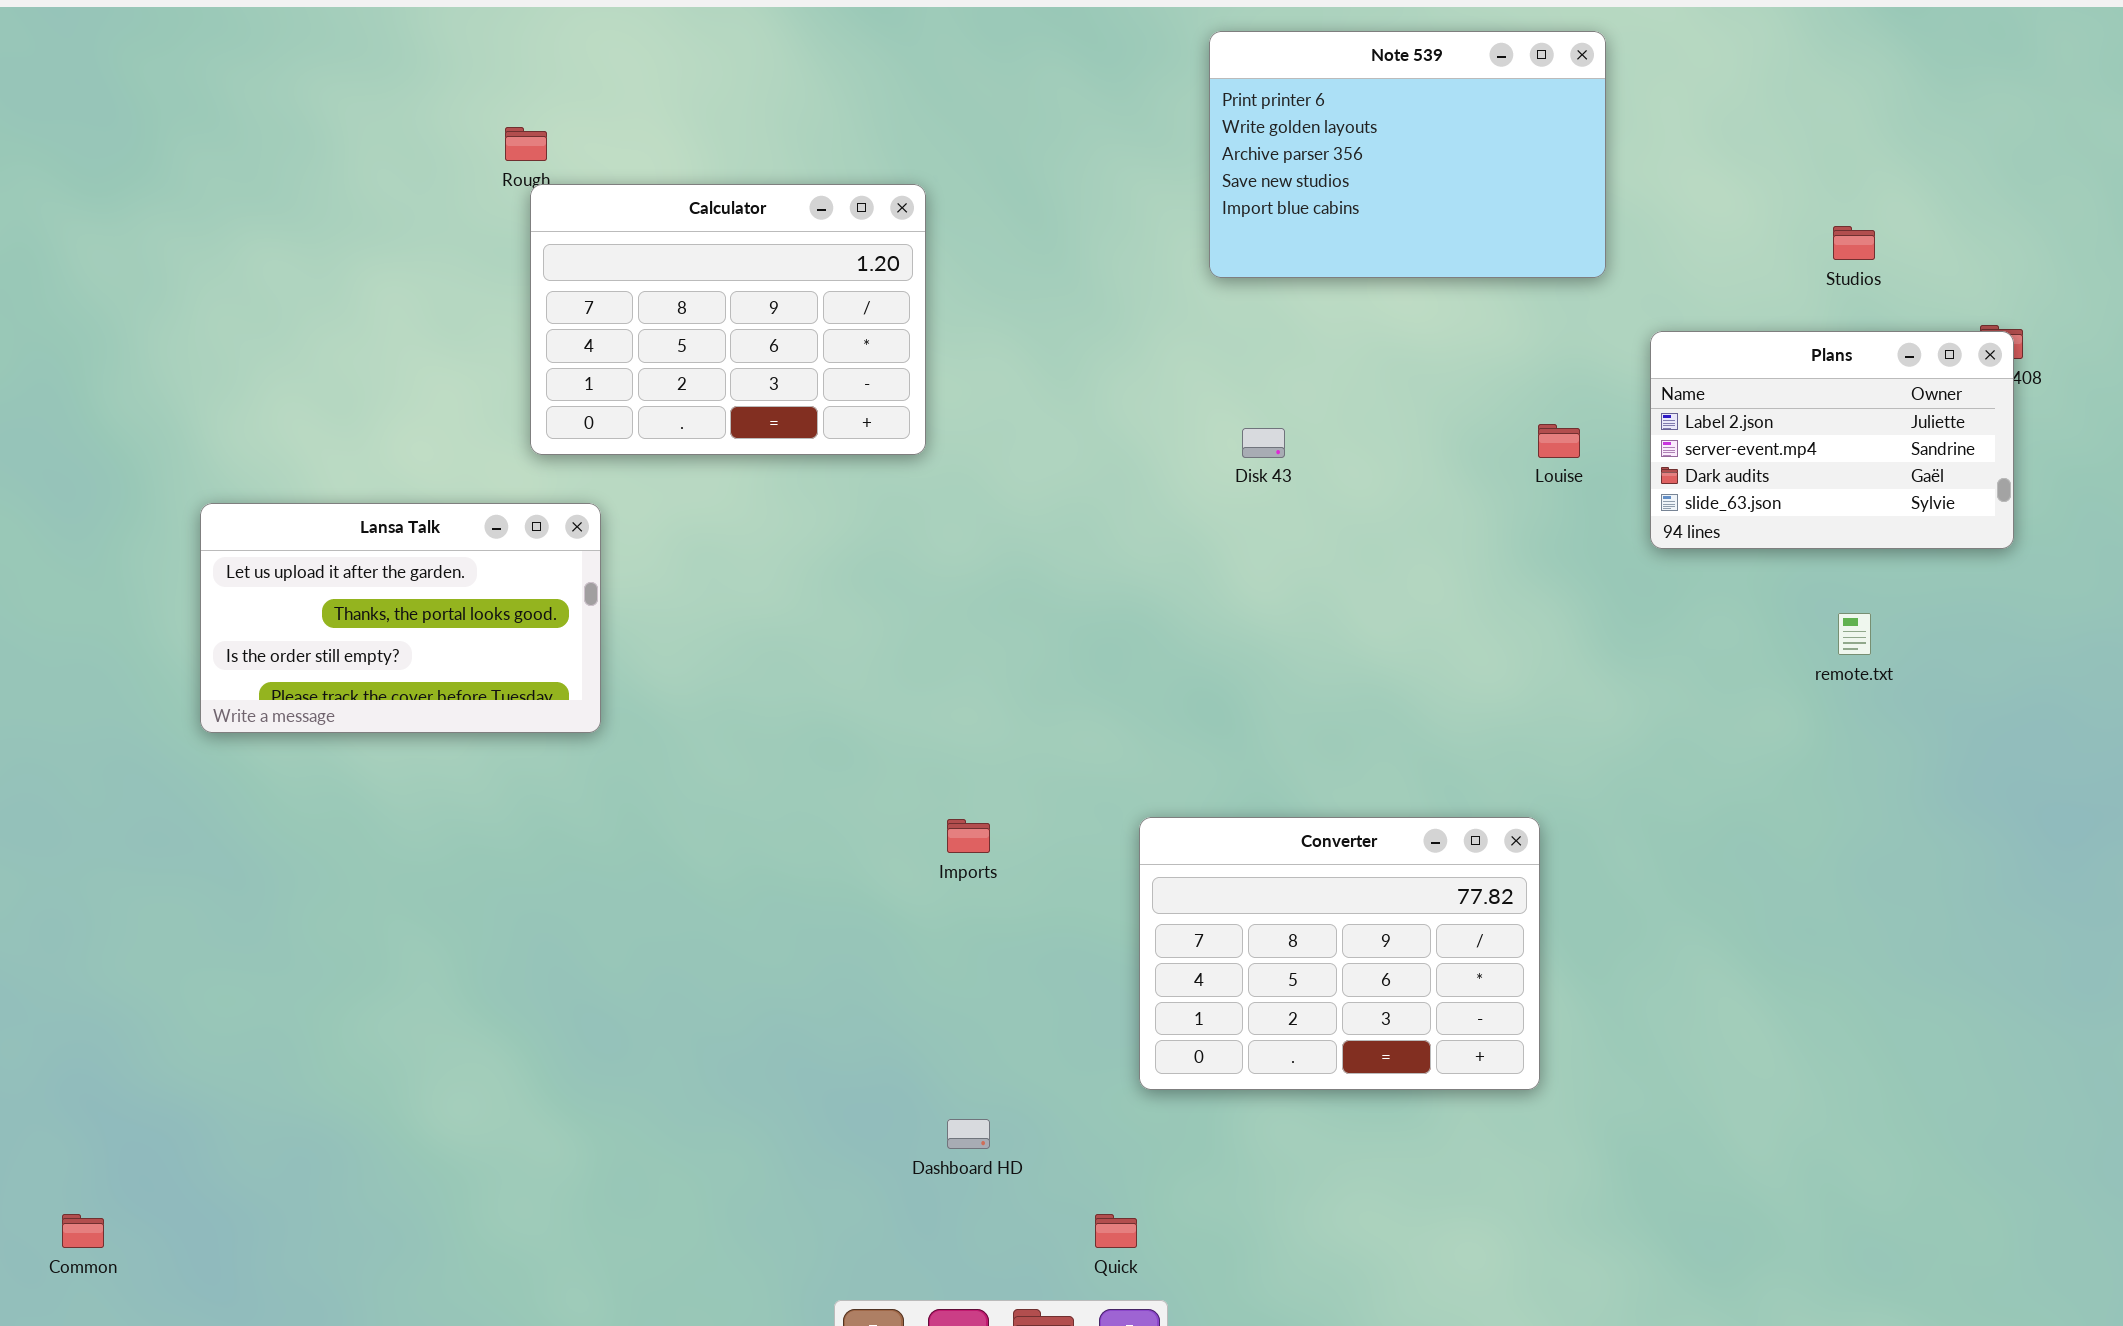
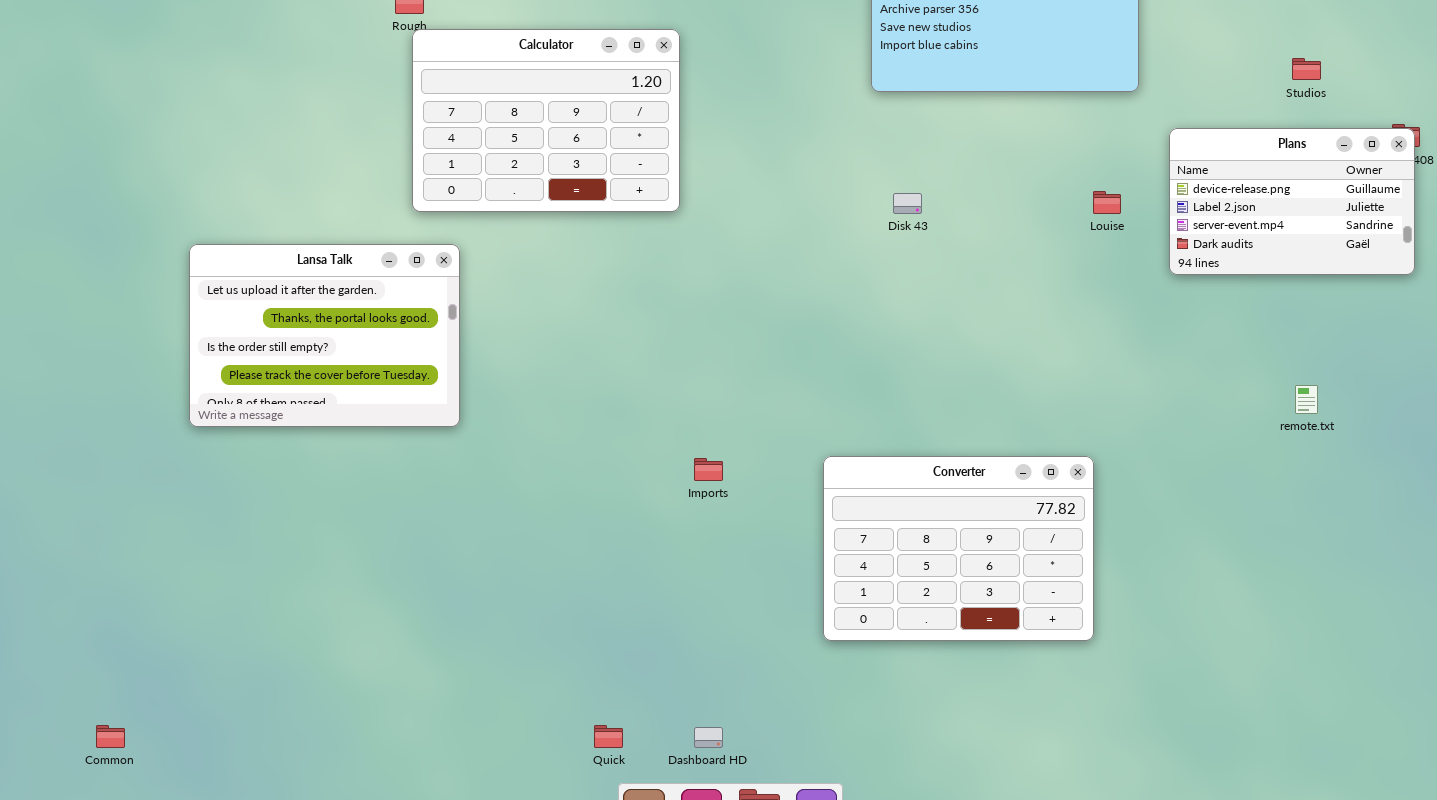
Plans: [1650,331,2014,549] -> [1169,128,1415,275], scrolled up 1 row
Lansa Talk: [200,503,601,733] -> [189,244,460,427], resized
remote.txt: [1838,613,1871,655] -> [1295,385,1318,414], moved
Dashboard HD: [947,1119,990,1149] -> [694,727,723,748], moved
Quick: [1095,1214,1137,1248] -> [594,725,623,748], moved

